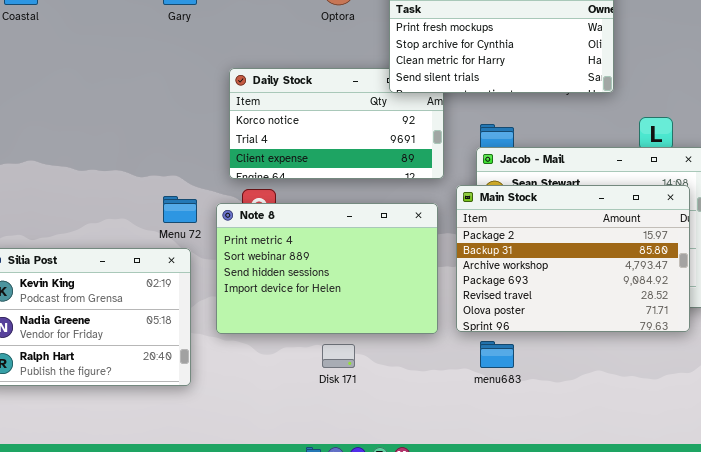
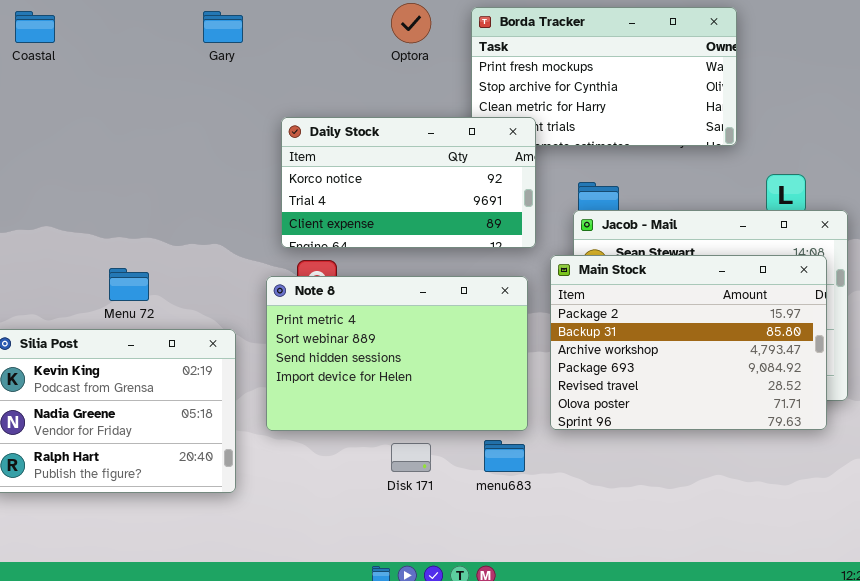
Daily Stock: [229,68,444,179] -> [281,117,536,248], raised
Menu 72: [163,196,197,223] -> [109,268,149,301], moved
menu683: [480,341,514,368] -> [484,440,525,472], moved

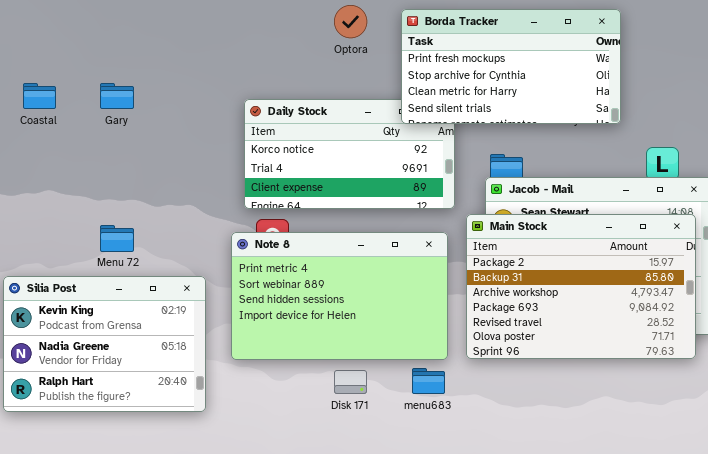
Borda Tracker: [471,7,737,146] -> [401,9,621,124], raised
Coastal: [15,11,55,43] -> [23,83,56,109], moved
Gary: [203,11,243,43] -> [100,83,134,109], moved

